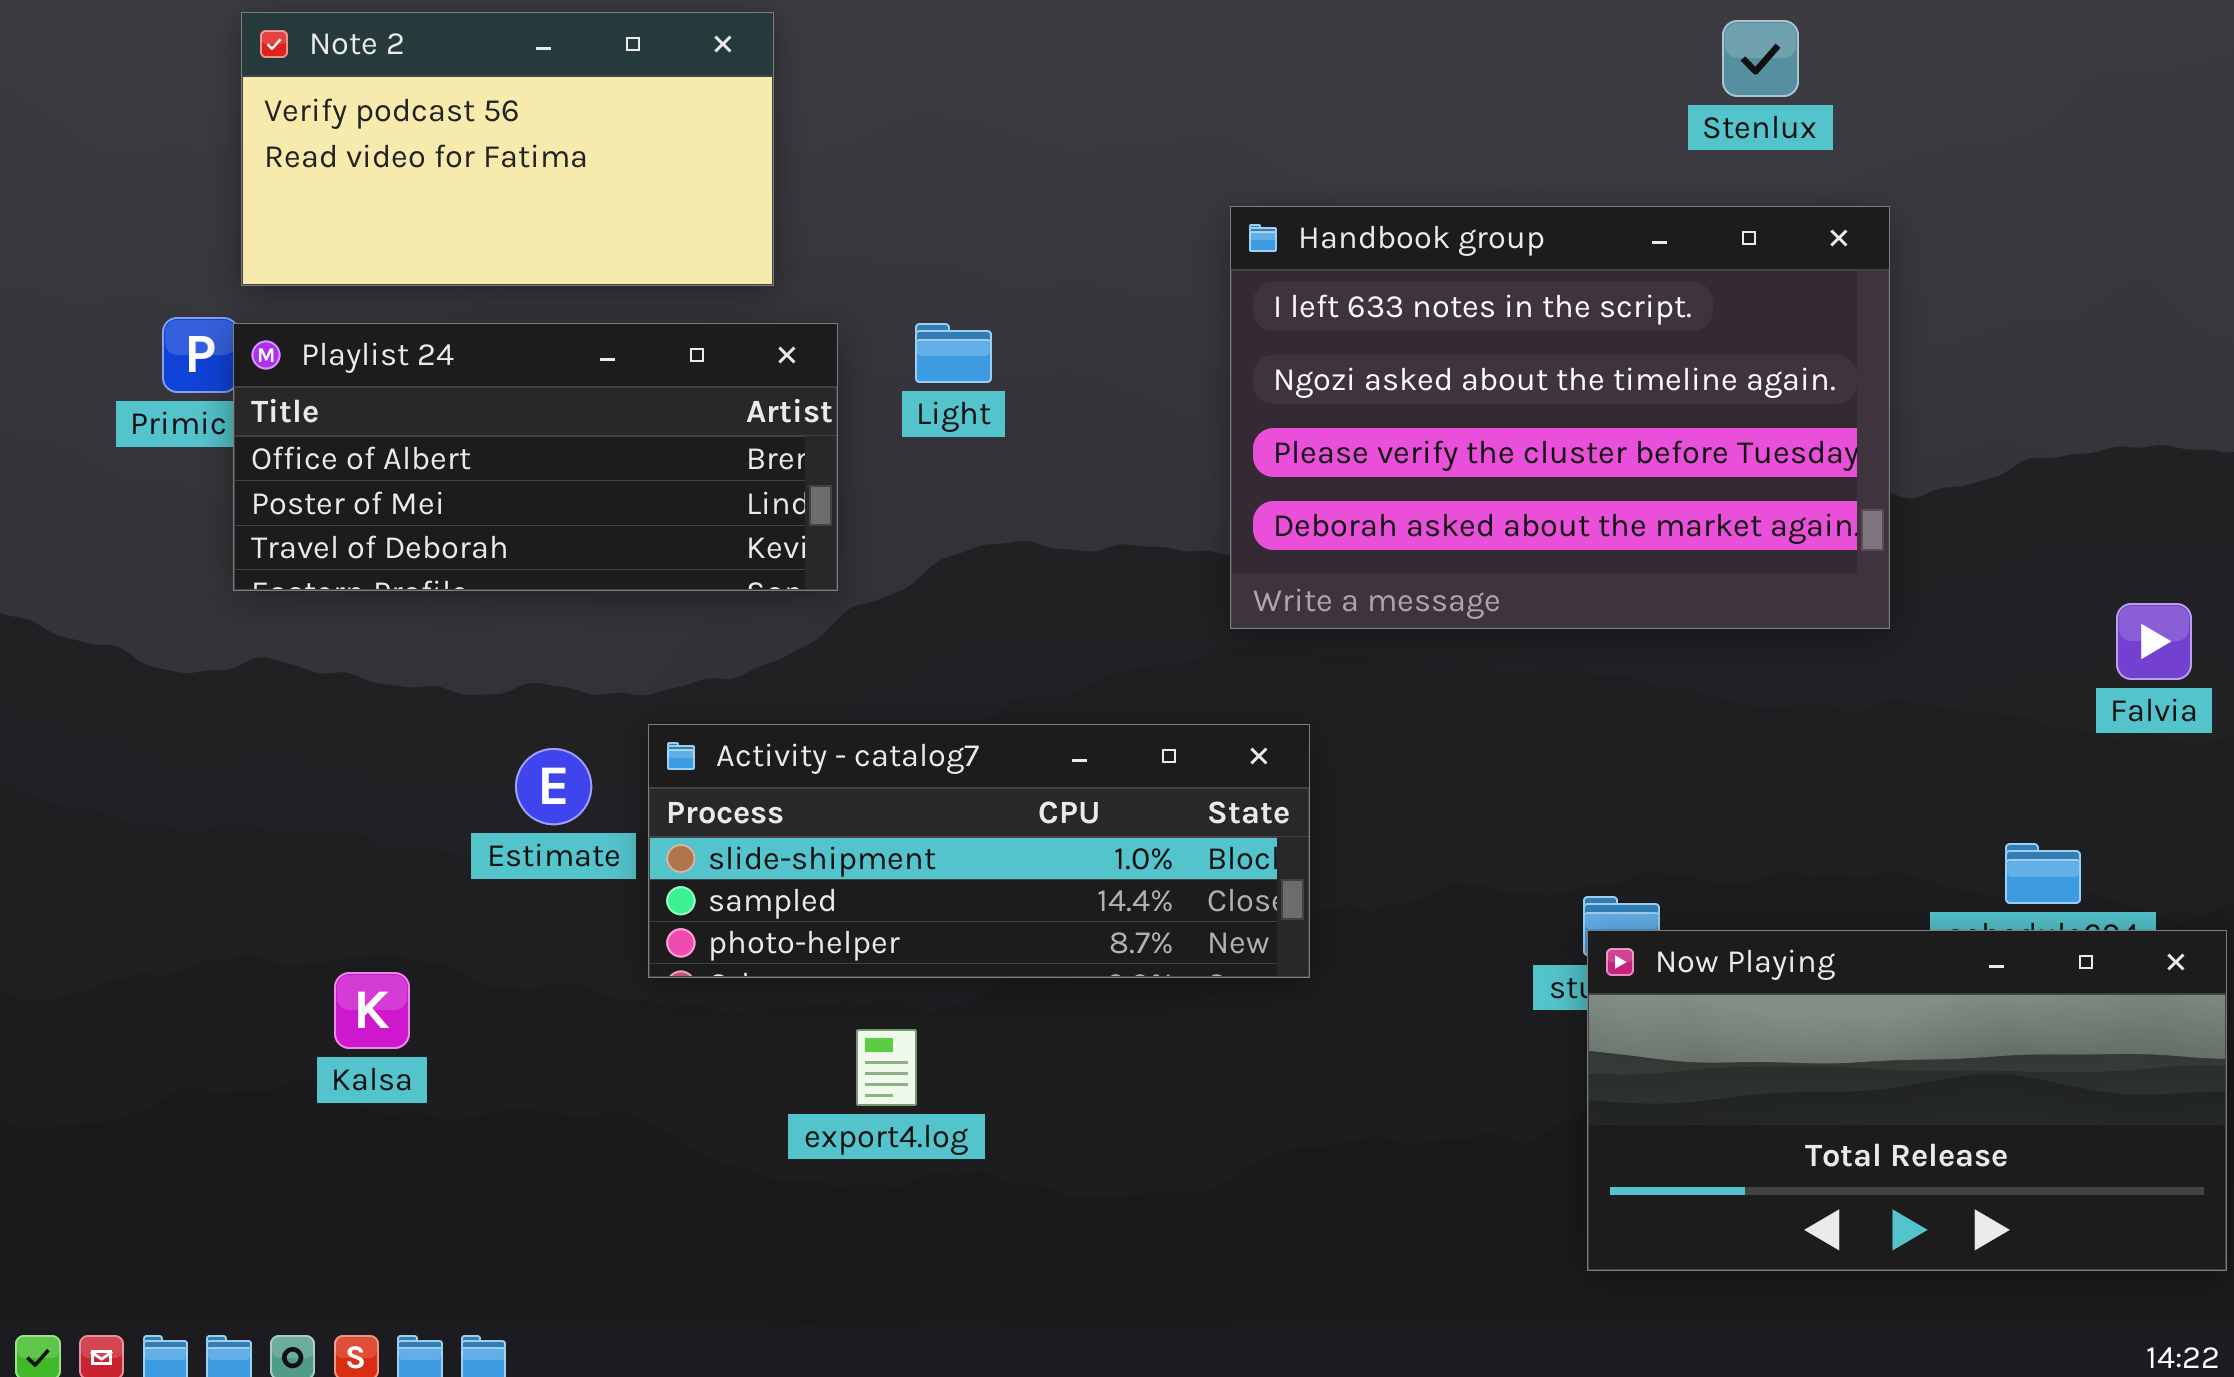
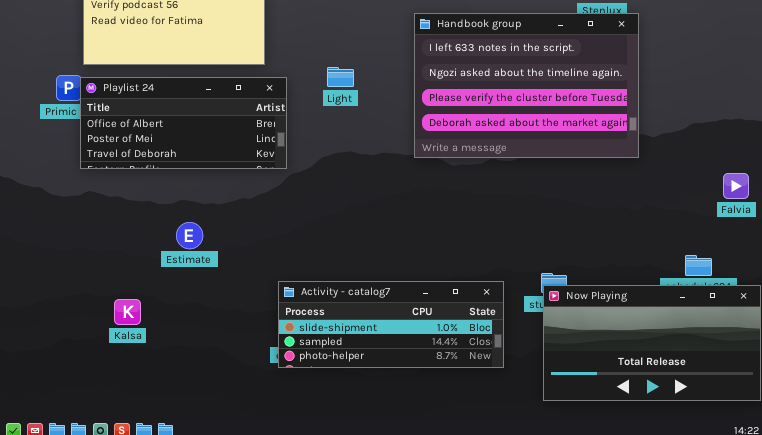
Handbook group: [1230,206,1890,629] -> [414,13,639,158], moved
Light: [915,323,992,383] -> [327,67,354,87], moved
Activity - catalog7: [648,724,1310,978] -> [278,281,504,368], moved

